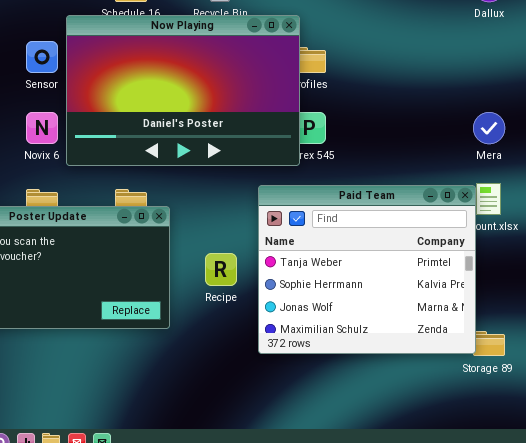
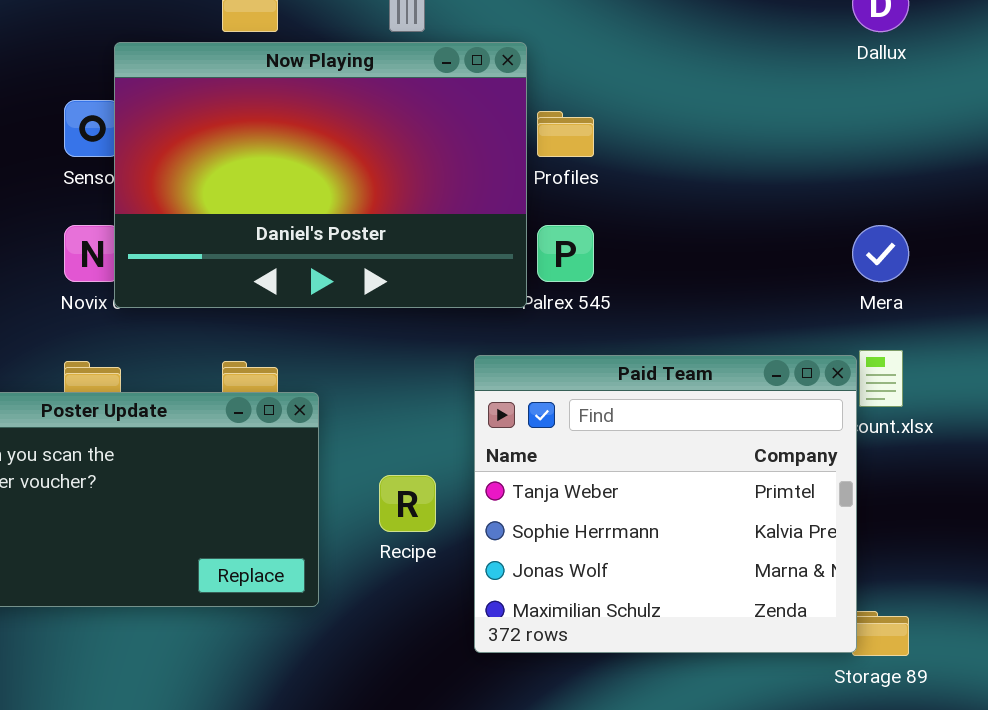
Now Playing: [66,15,300,166] -> [114,42,527,308], moved

